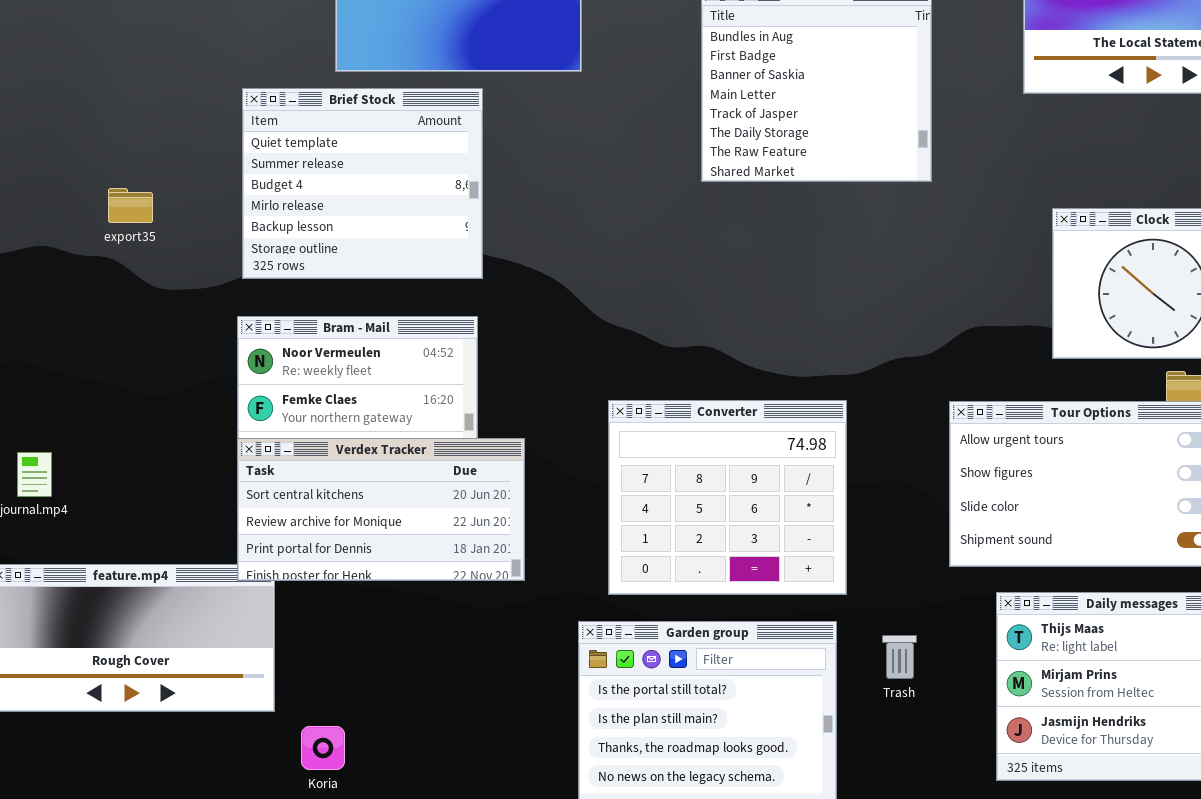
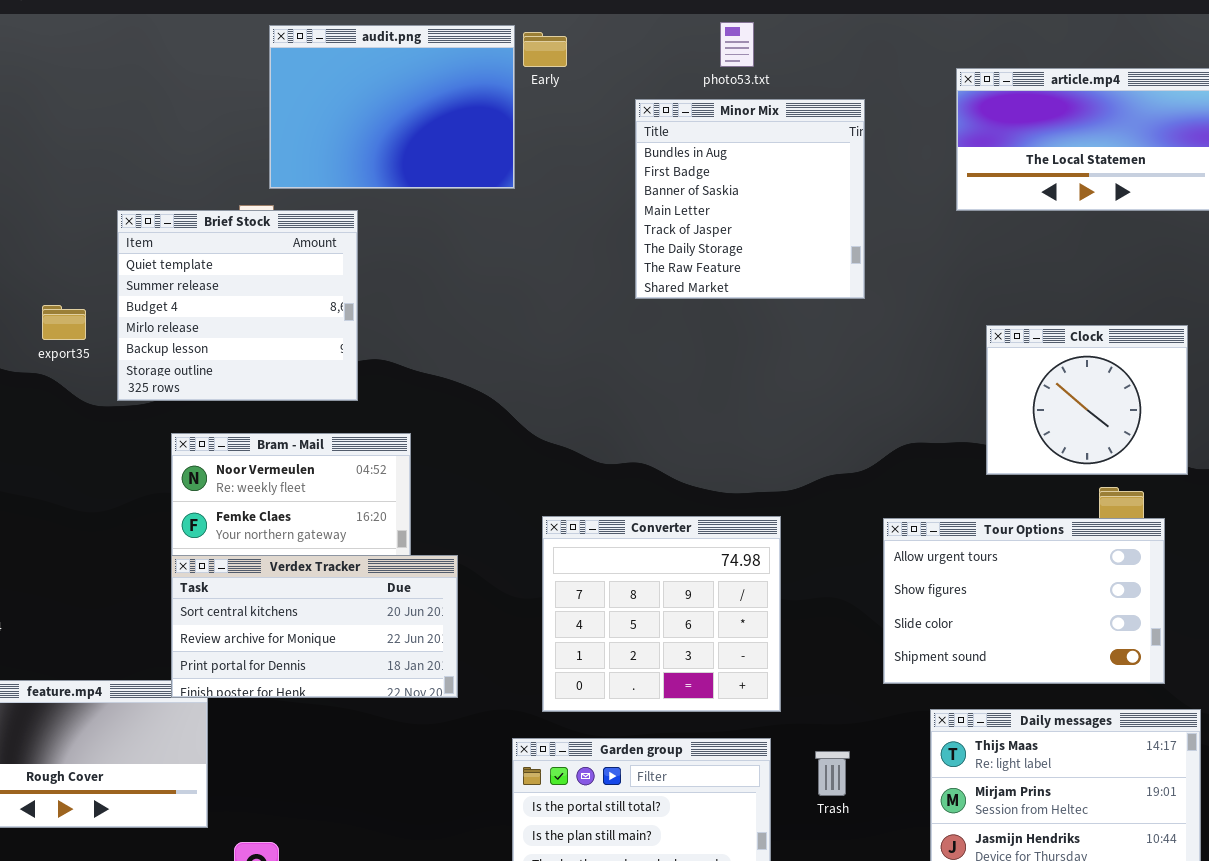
Brief Stock: [242,88,483,279] -> [117,210,358,401], moved

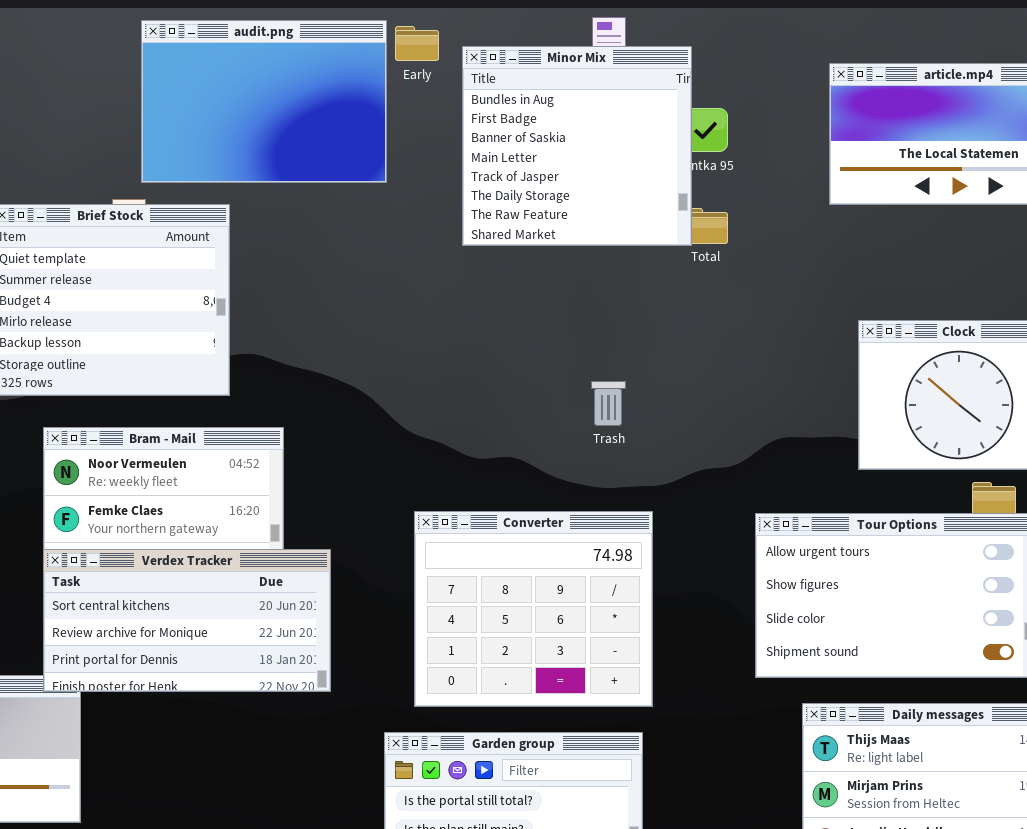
Minor Mix: [635,99,865,299] -> [462,46,692,246], moved
Trash: [815,751,850,796] -> [591,381,626,426], moved

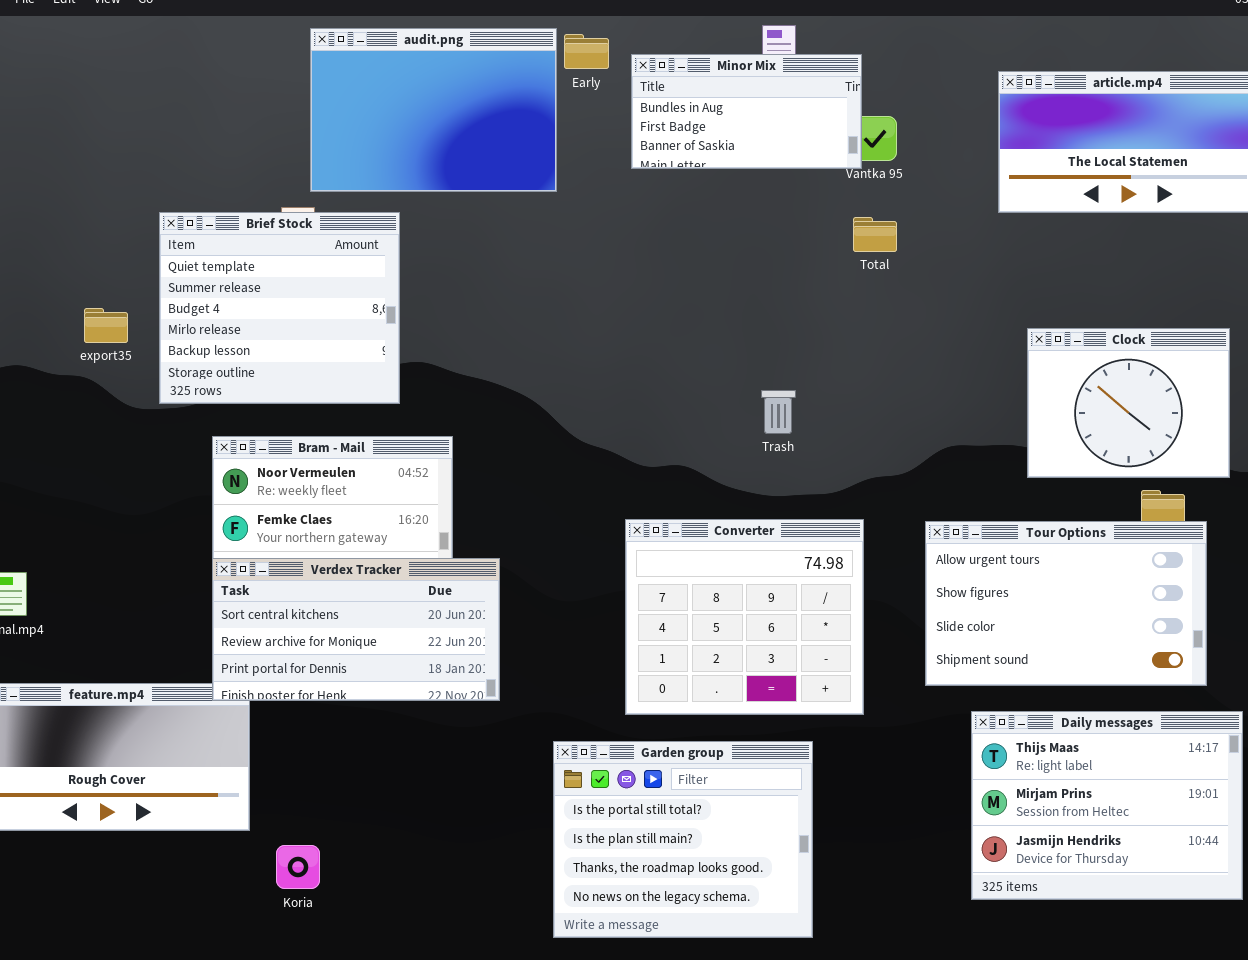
Minor Mix: [462,46,692,246] -> [631,54,862,169], resized
Converter: [414,511,653,707] -> [625,519,864,715], moved

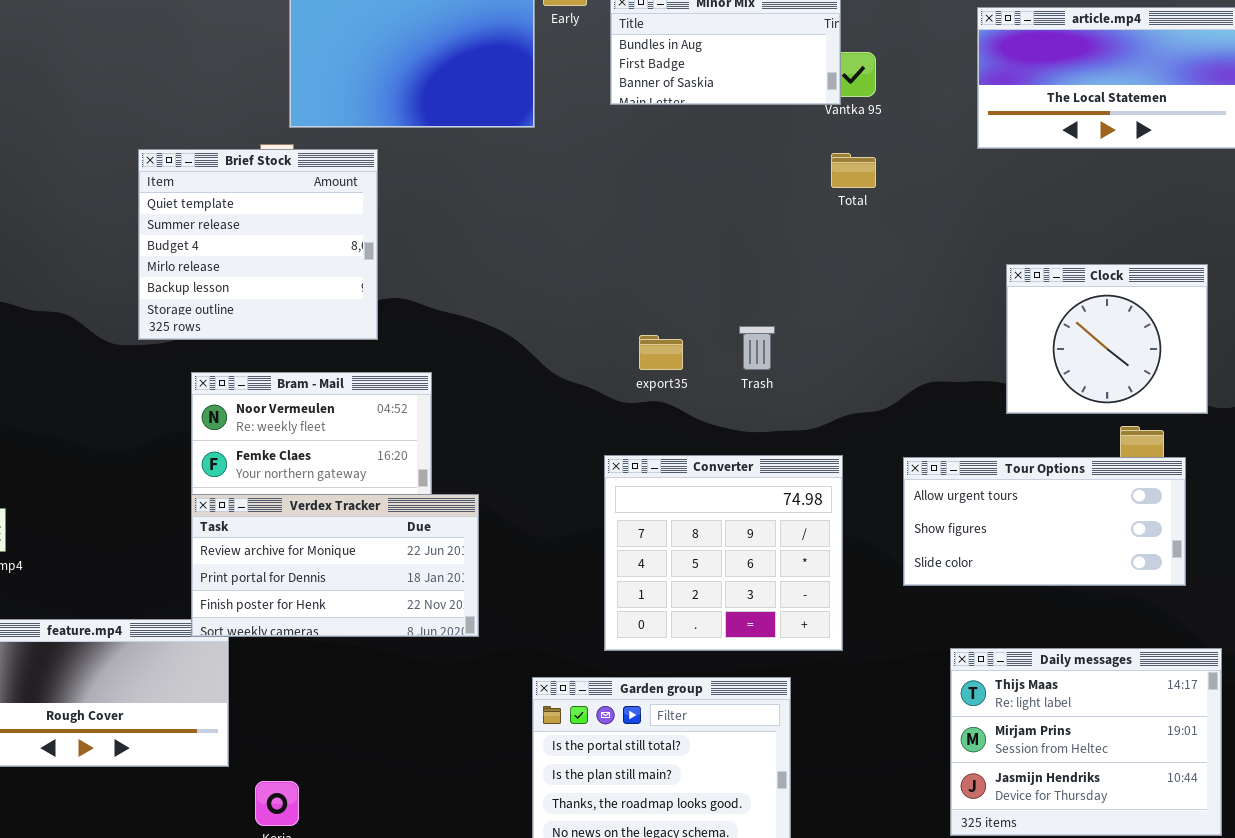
export35: [84,308,128,343] -> [639,335,683,370], moved
Tour Options: [925,521,1207,686] -> [903,457,1186,586], resized
Verdex Tracker: [212,558,500,701] -> [191,494,479,637], scrolled down 1 row

